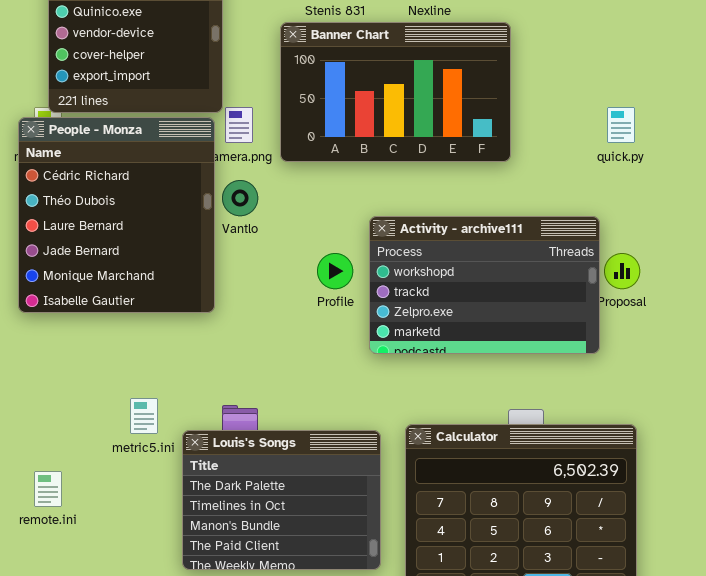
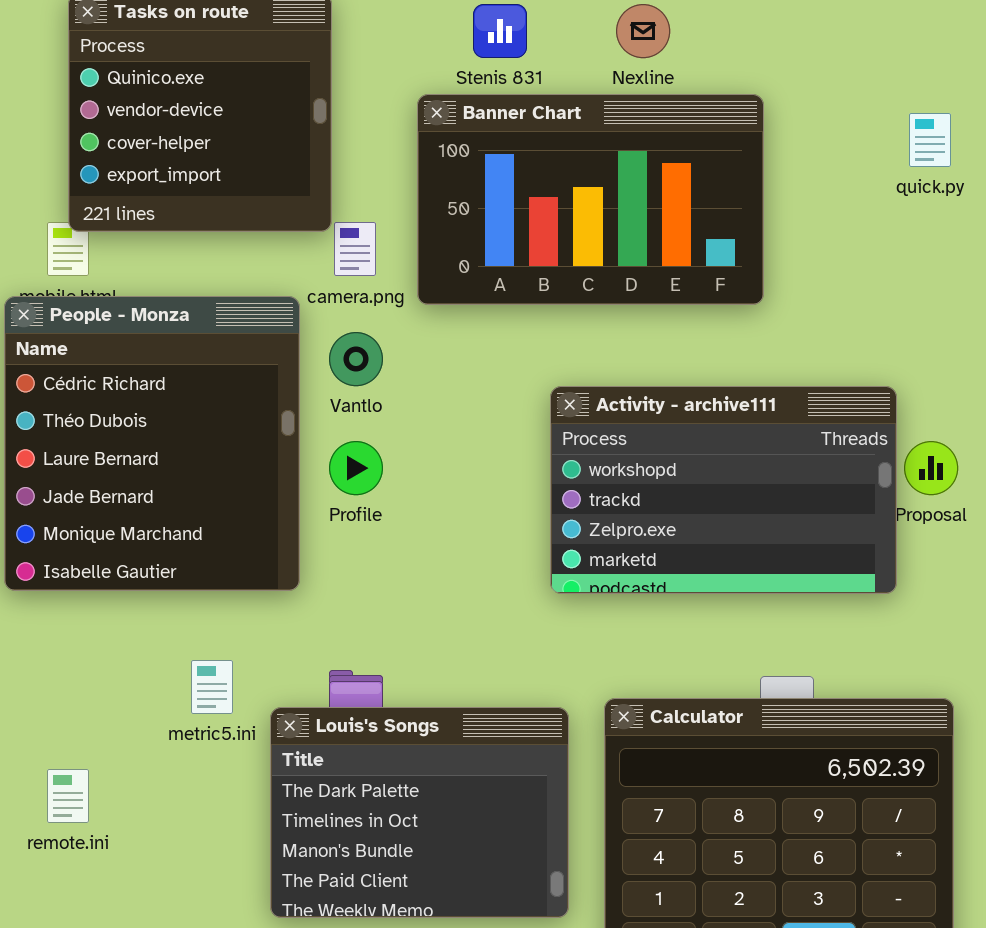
quick.py: [607,107,635,143] -> [909,113,951,167], moved
People - Monza: [18,117,215,313] -> [4,296,300,591], moved
Profile: [317,253,353,289] -> [329,441,383,495], moved

